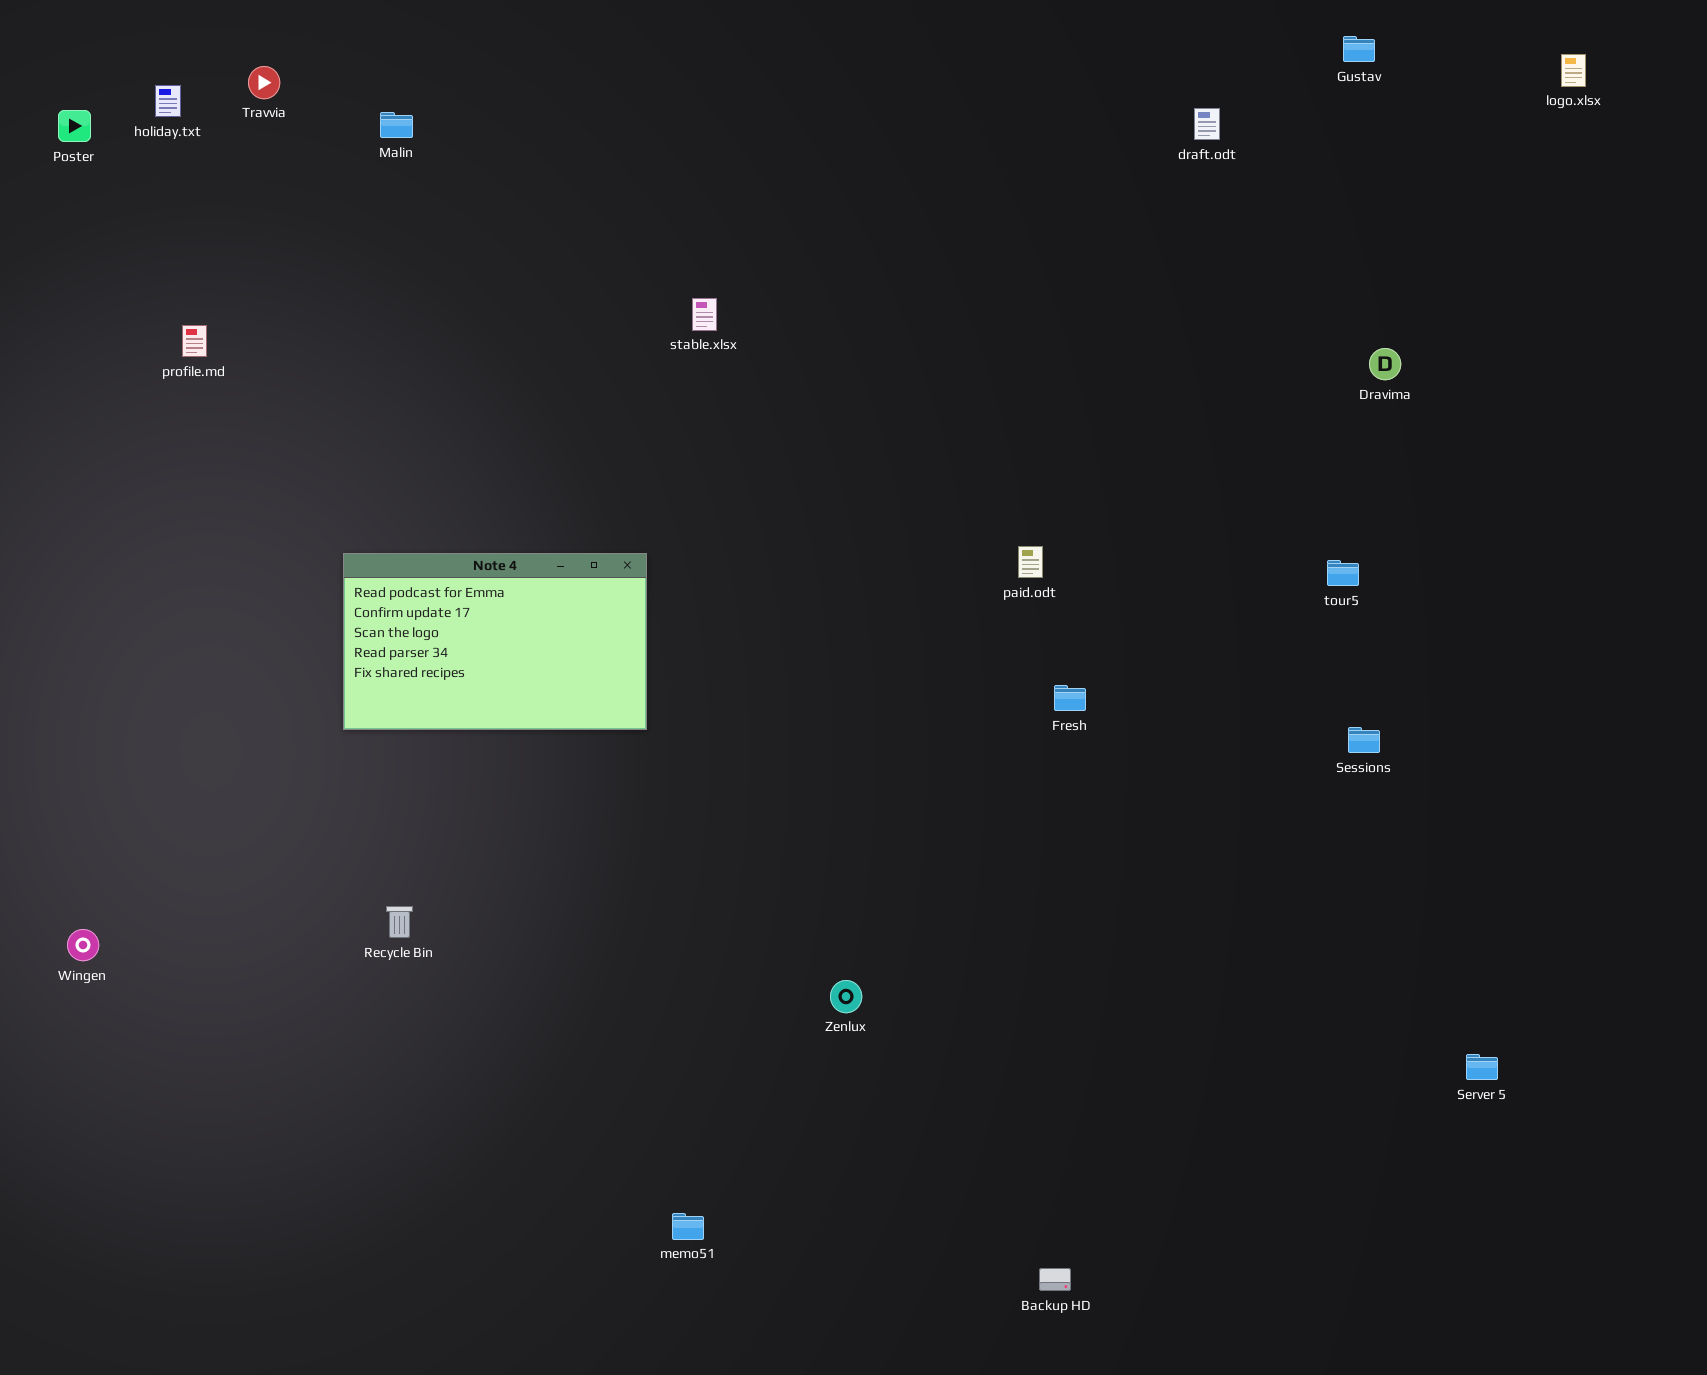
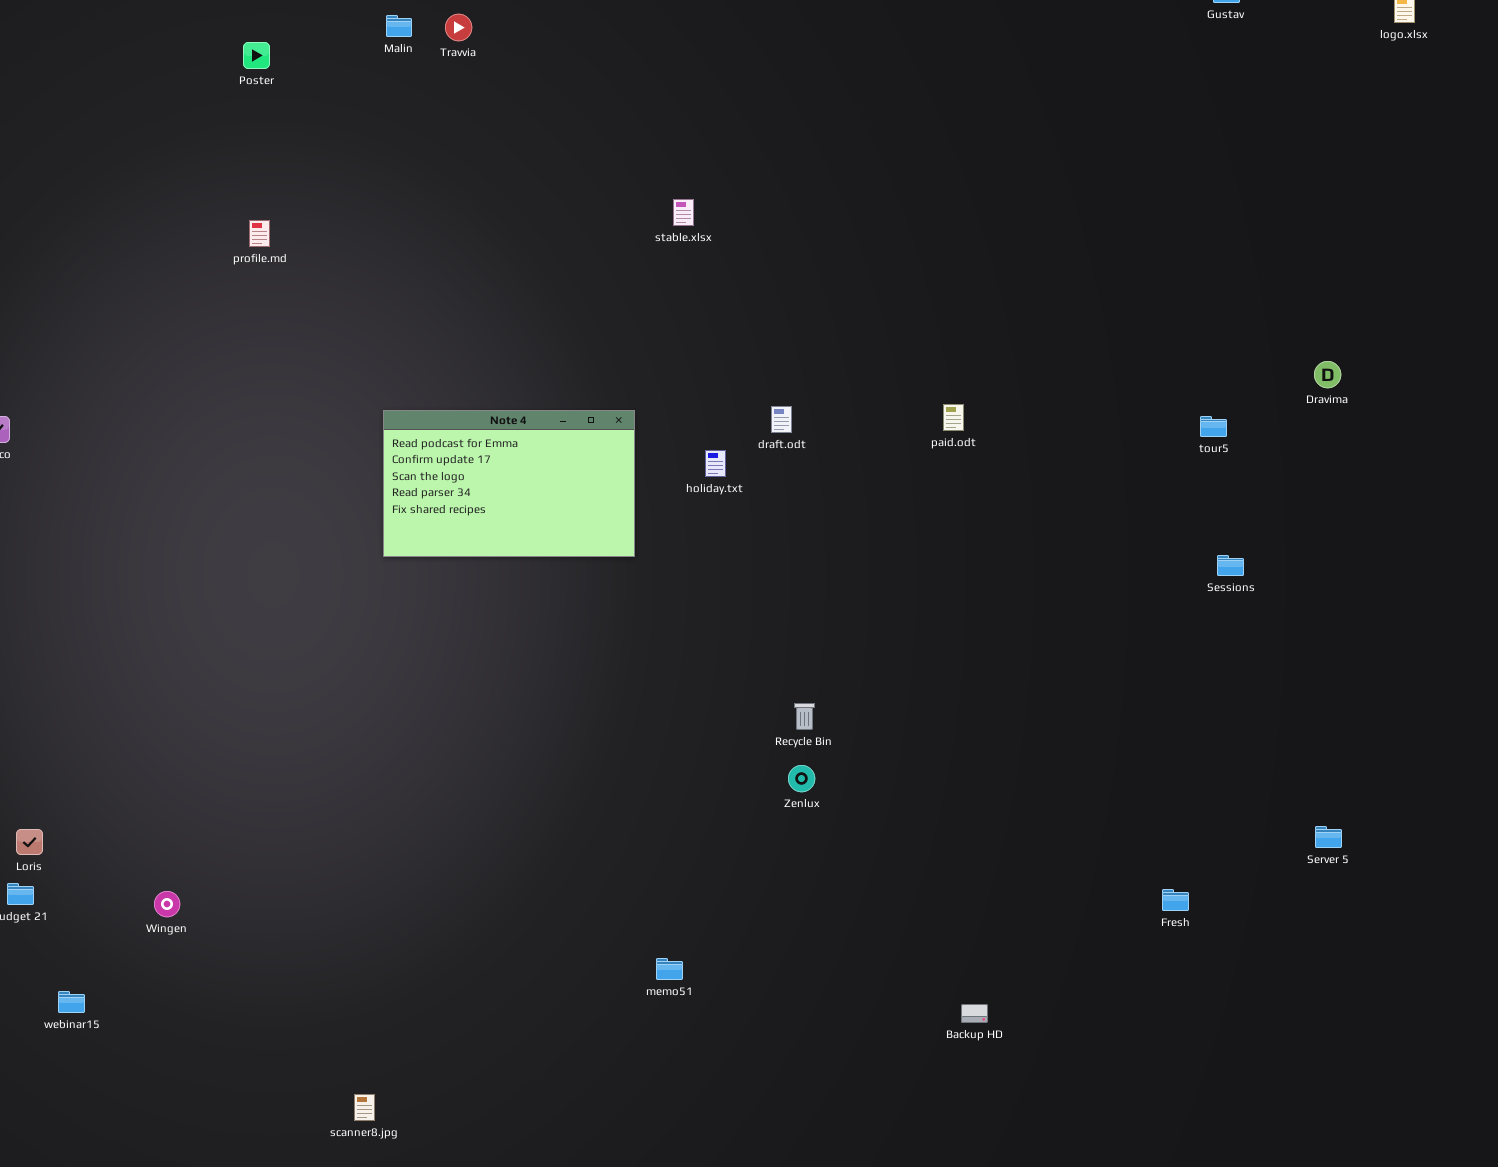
Travvia: [248,66,280,99] -> [445,14,472,41], moved
holiday.txt: [155,85,181,117] -> [705,450,726,477], moved
draft.odt: [1194,108,1220,140] -> [771,406,792,433], moved
Poster: [58,110,91,142] -> [243,42,270,69], moved
Malin: [380,112,413,138] -> [386,15,412,37], moved
Dravima: [1369,348,1401,380] -> [1314,361,1341,388], moved
Fresh: [1054,685,1086,711] -> [1162,889,1189,911], moved
Recycle Bin: [386,906,413,938] -> [794,703,815,730], moved
Wingen: [67,929,99,961] -> [154,891,180,917], moved

